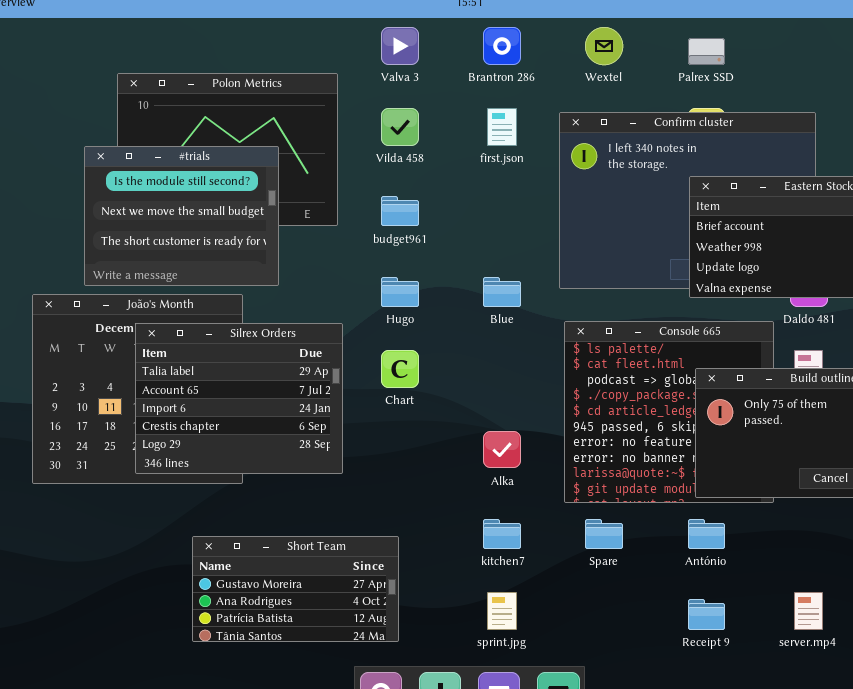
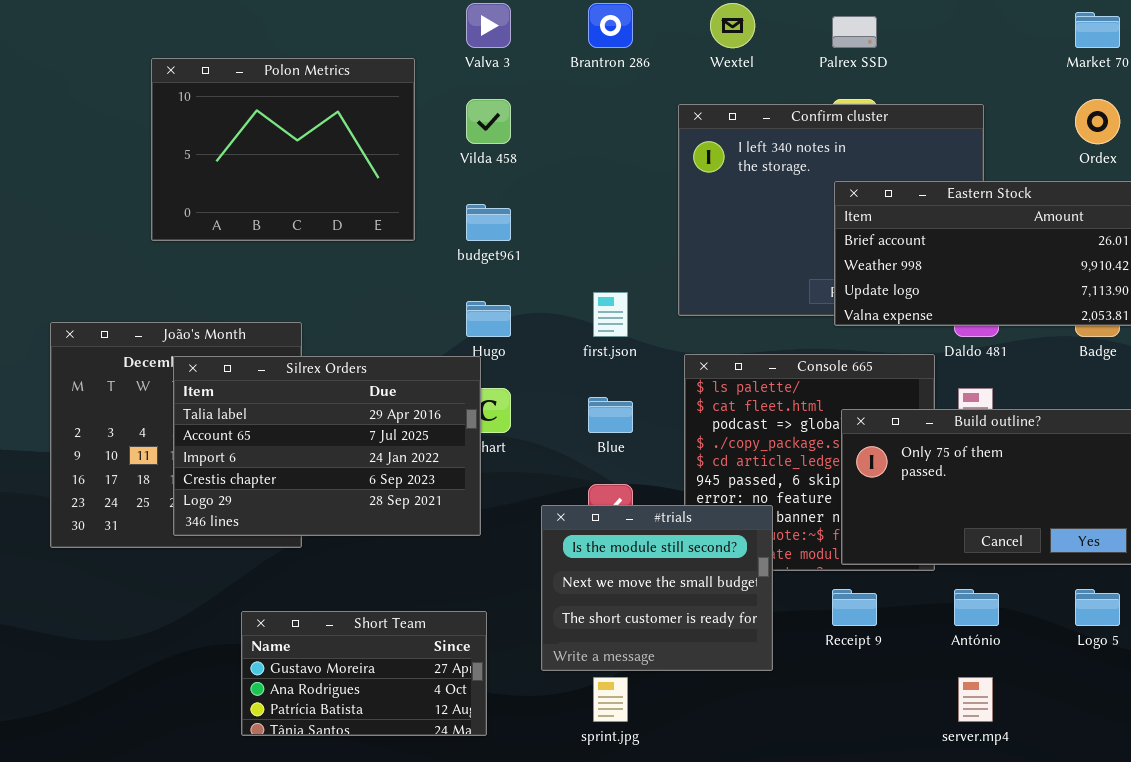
first.json: [487,108,517,146] -> [593,292,628,337], moved
#trials: [84,146,279,286] -> [541,505,773,671], moved
Blue: [483,277,521,307] -> [588,397,633,433], moved
Silrex Orders: [135,323,343,474] -> [173,356,481,536], resized
António: [688,519,725,549] -> [954,589,999,626], moved
Receipt 9: [688,599,725,630] -> [832,589,877,626], moved

